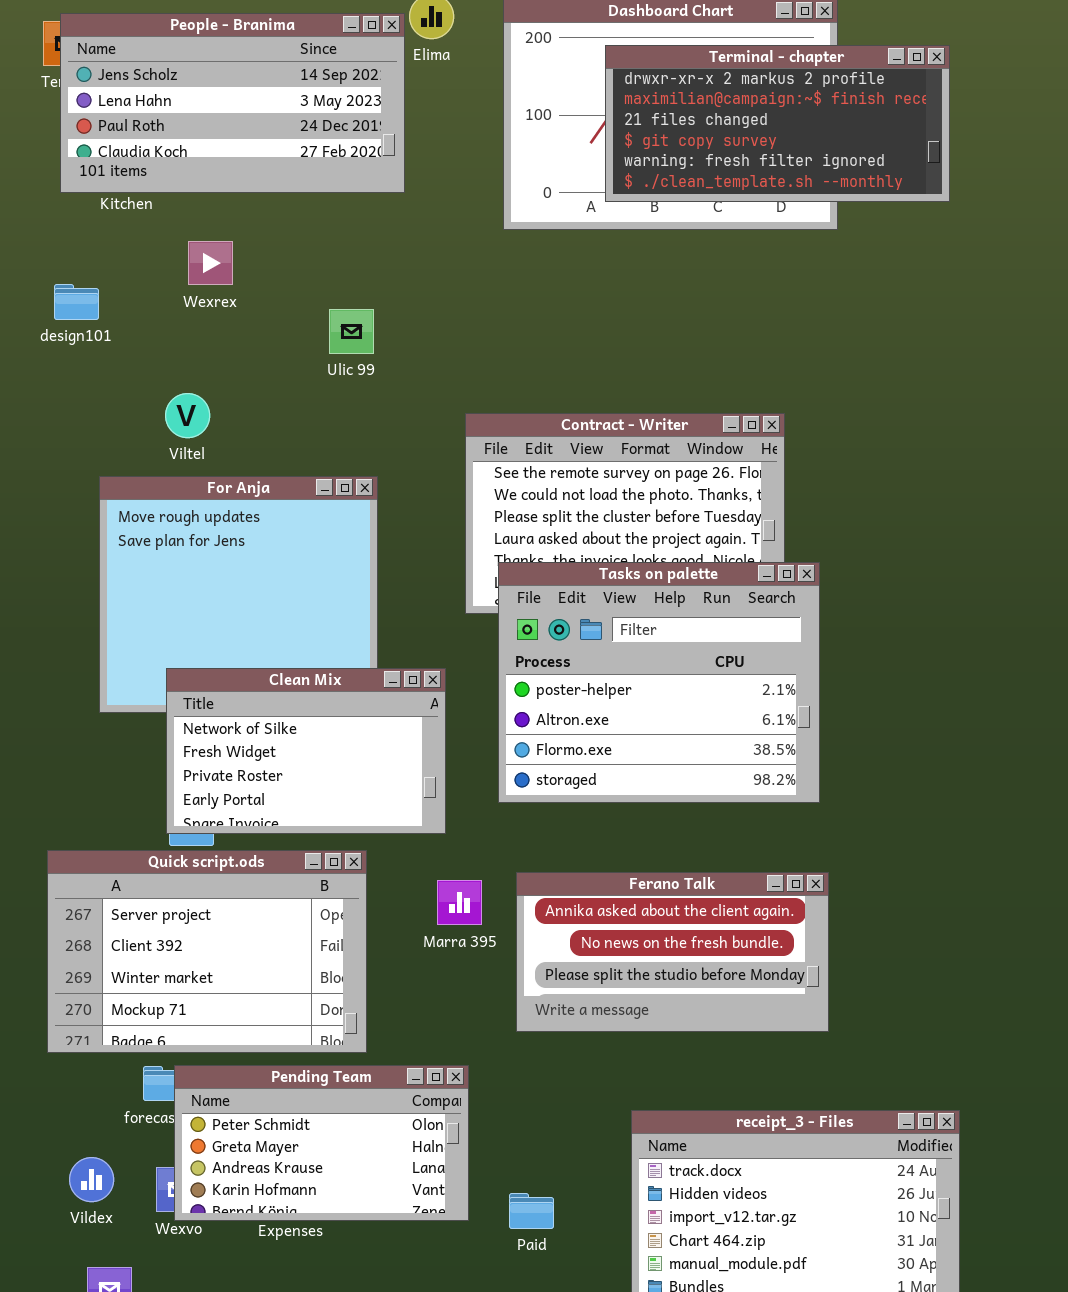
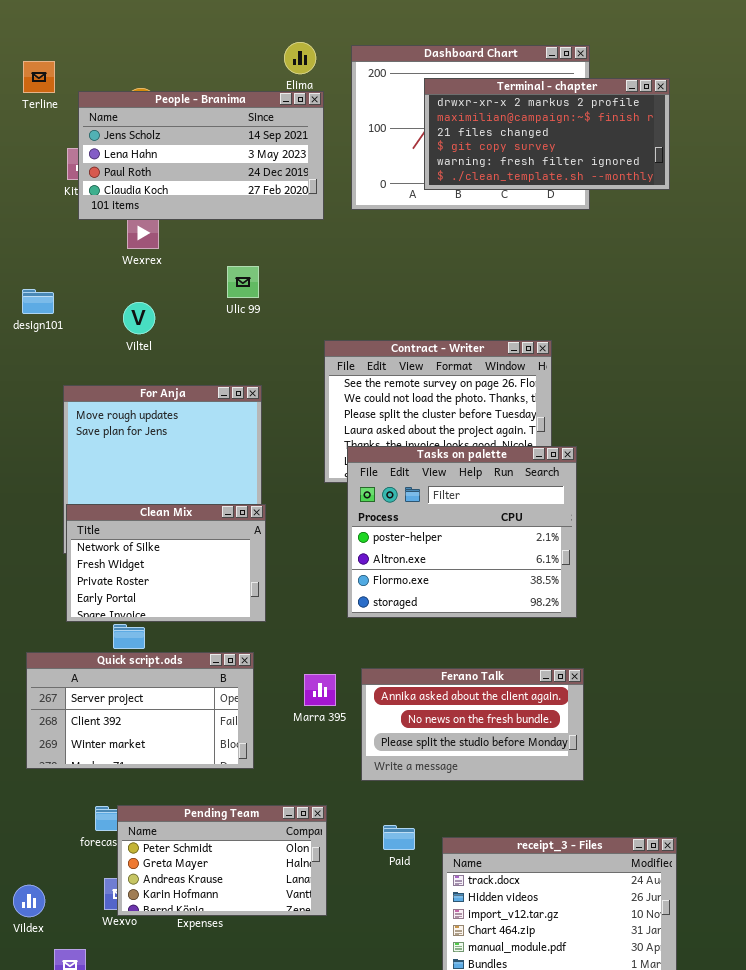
People - Branima: [60,13,405,193] -> [78,91,324,220], moved
design101: [54,284,99,320] -> [22,289,54,314], moved
Viltel: [165,393,210,438] -> [123,302,155,334], moved
Clean Mix: [166,668,446,834] -> [66,504,266,622], moved
Quick script.ods: [47,850,367,1053] -> [26,652,254,769], resized
Vildex: [69,1157,114,1202] -> [13,885,45,917], moved
Paid: [509,1193,554,1229] -> [383,825,415,850], moved

